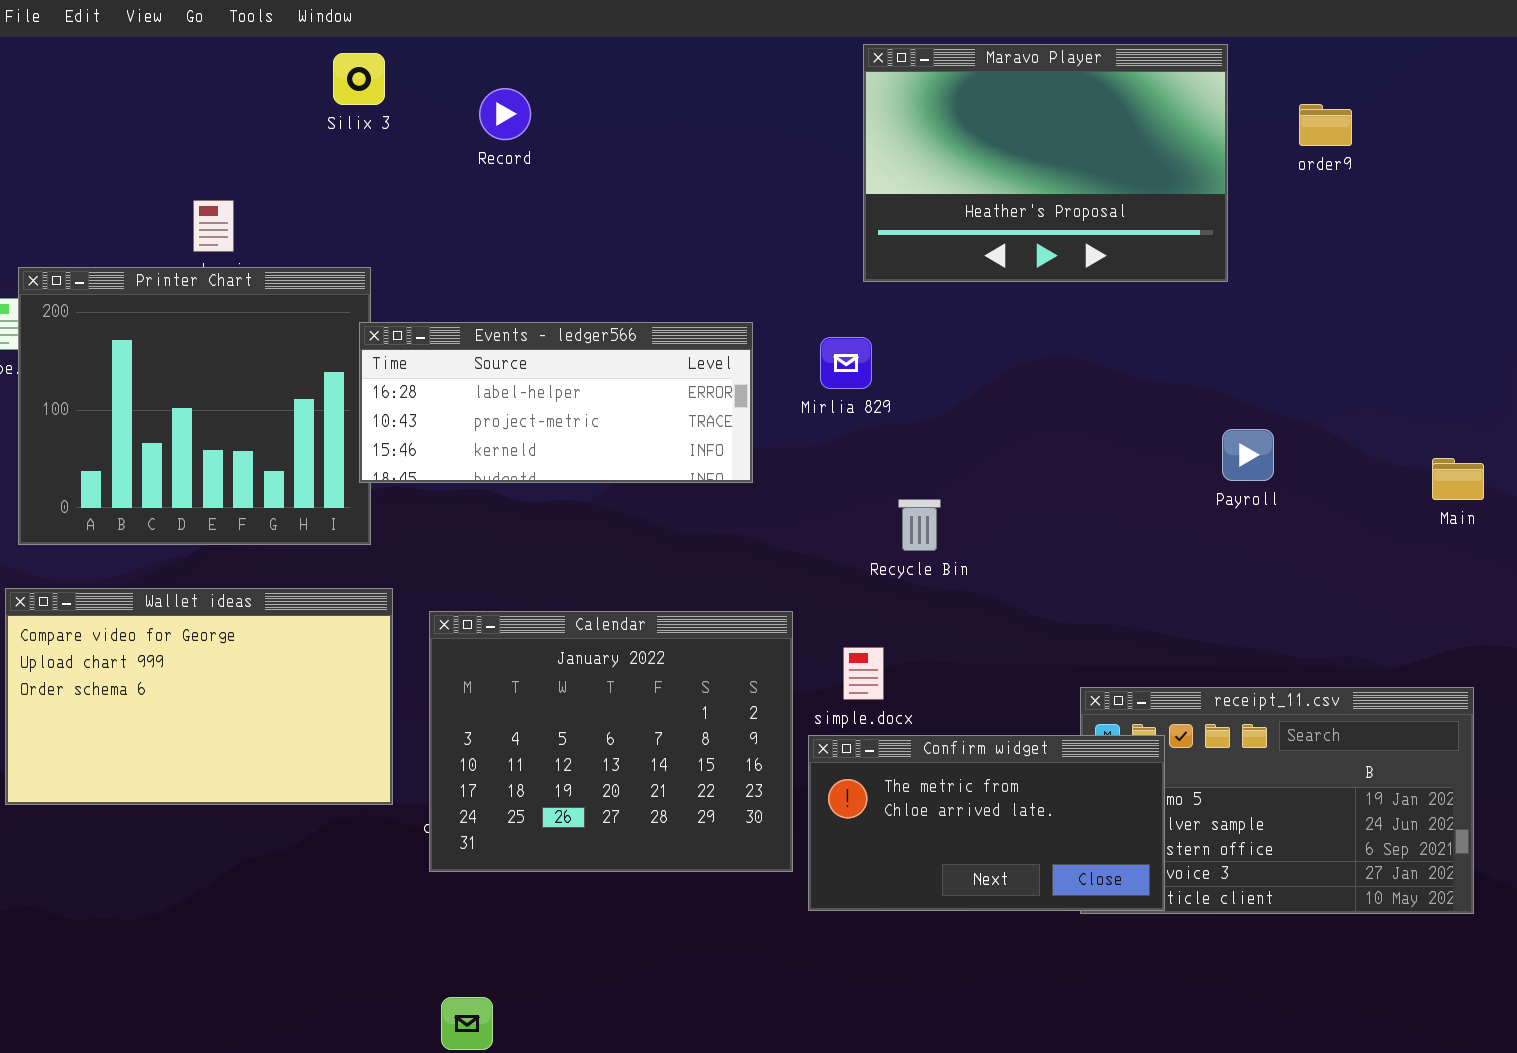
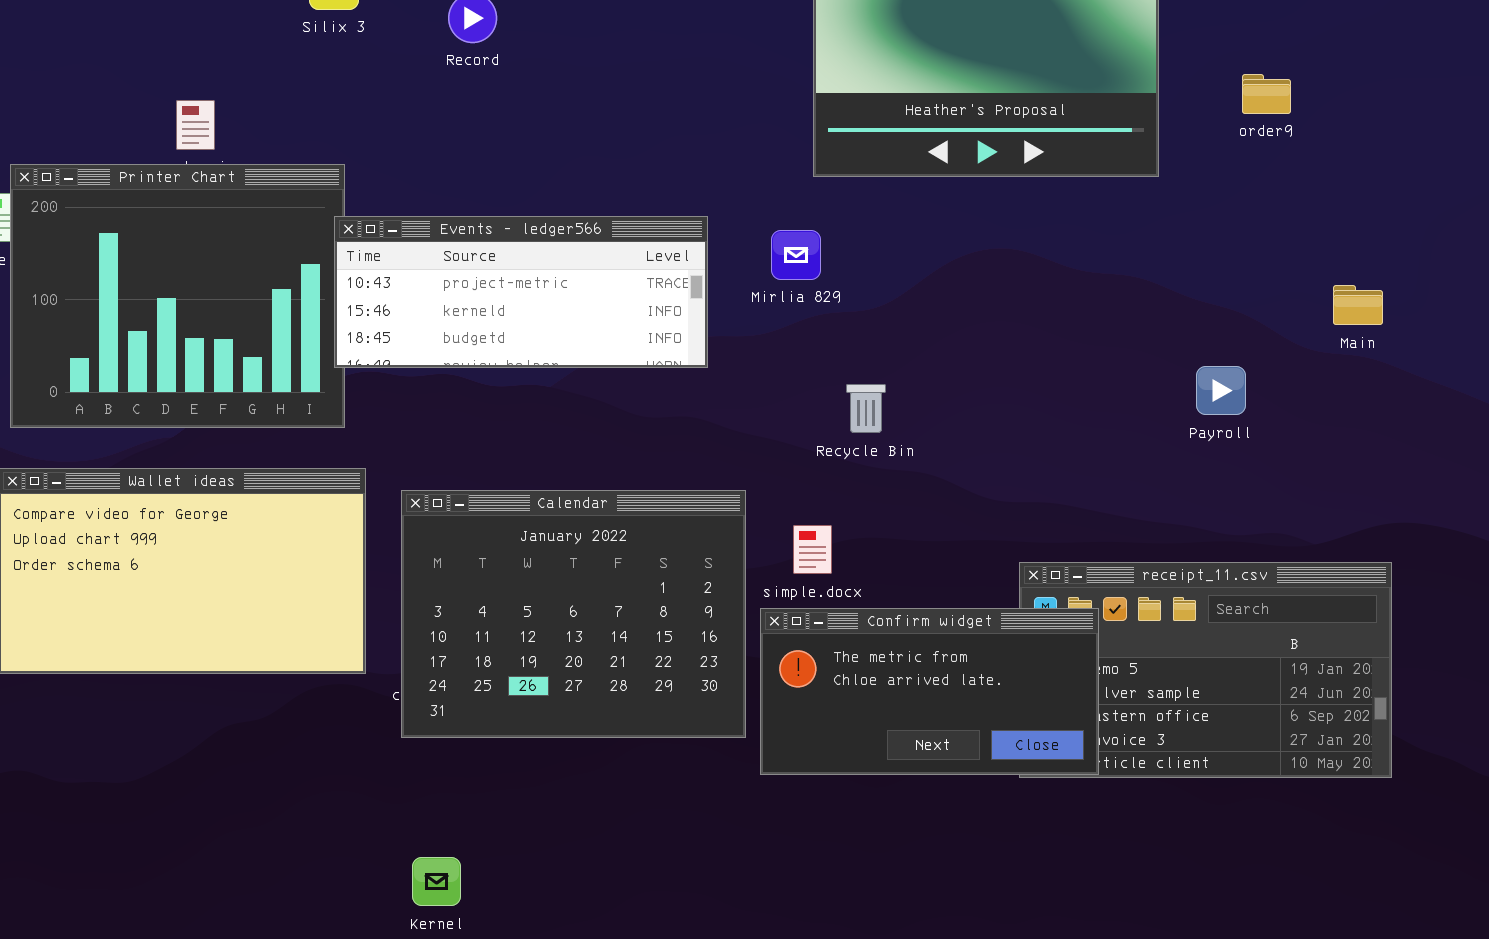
order9: [1299,104,1352,146] -> [1242,74,1291,114], moved
Events - ledger566: [359,322,753,483] -> [334,216,708,368], scrolled down 1 row
Payroll: [1222,429,1274,481] -> [1196,366,1246,415], moved
Main: [1432,458,1484,500] -> [1333,285,1383,325], moved

